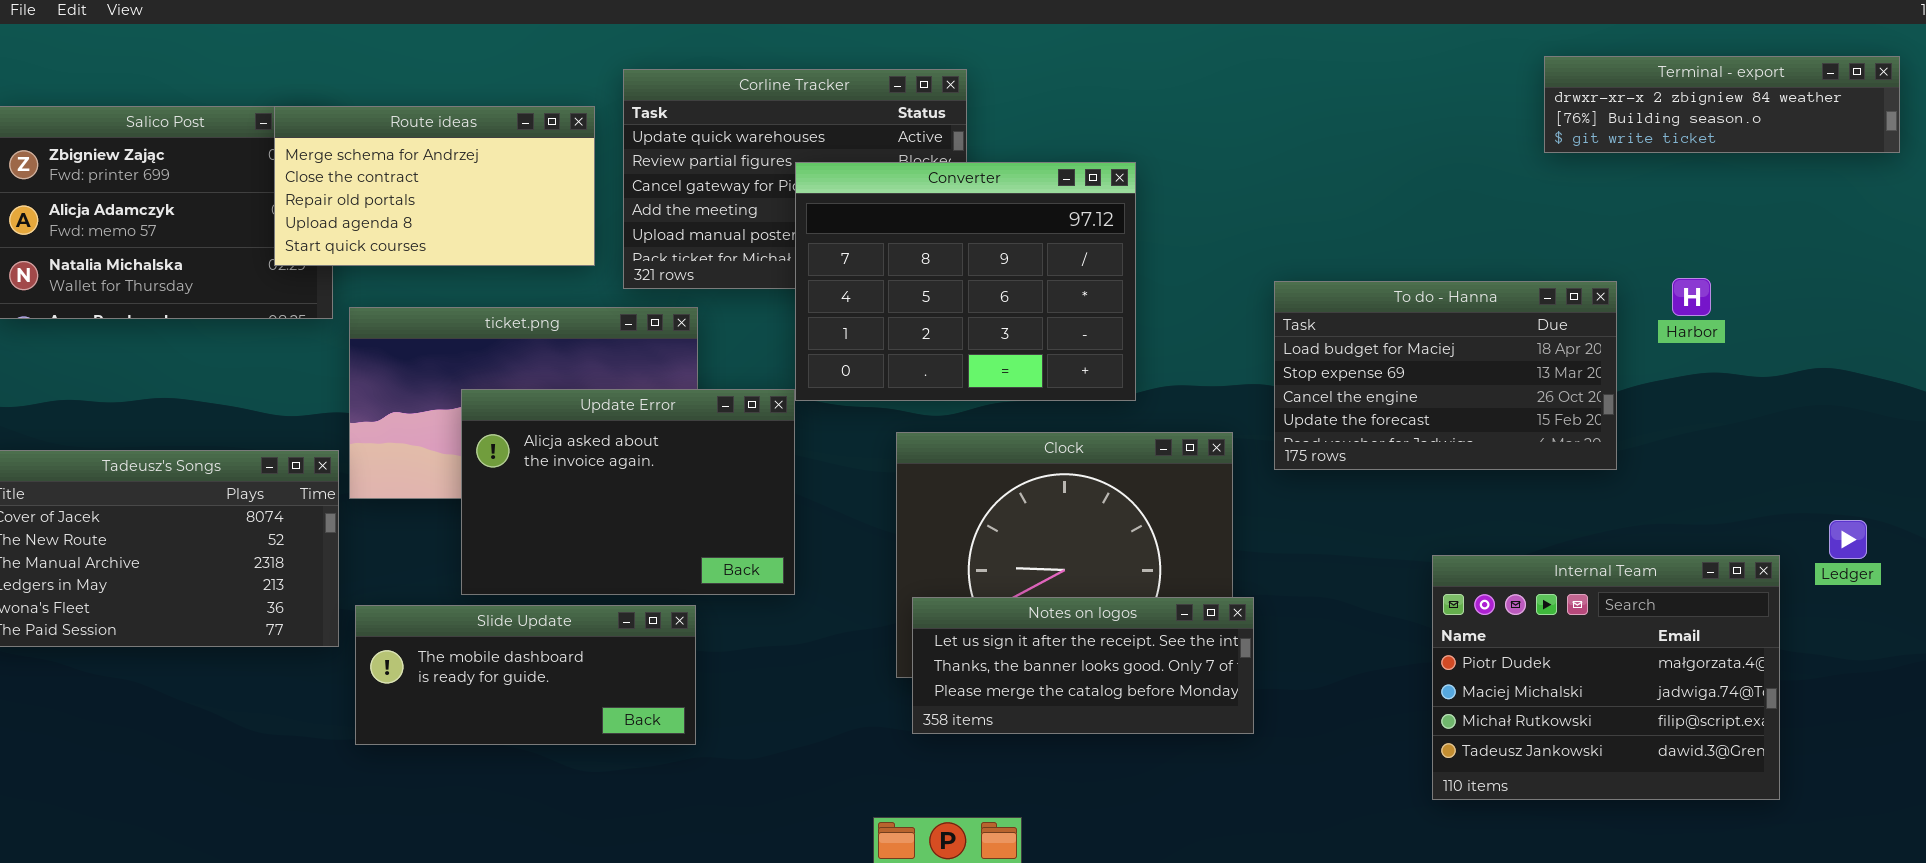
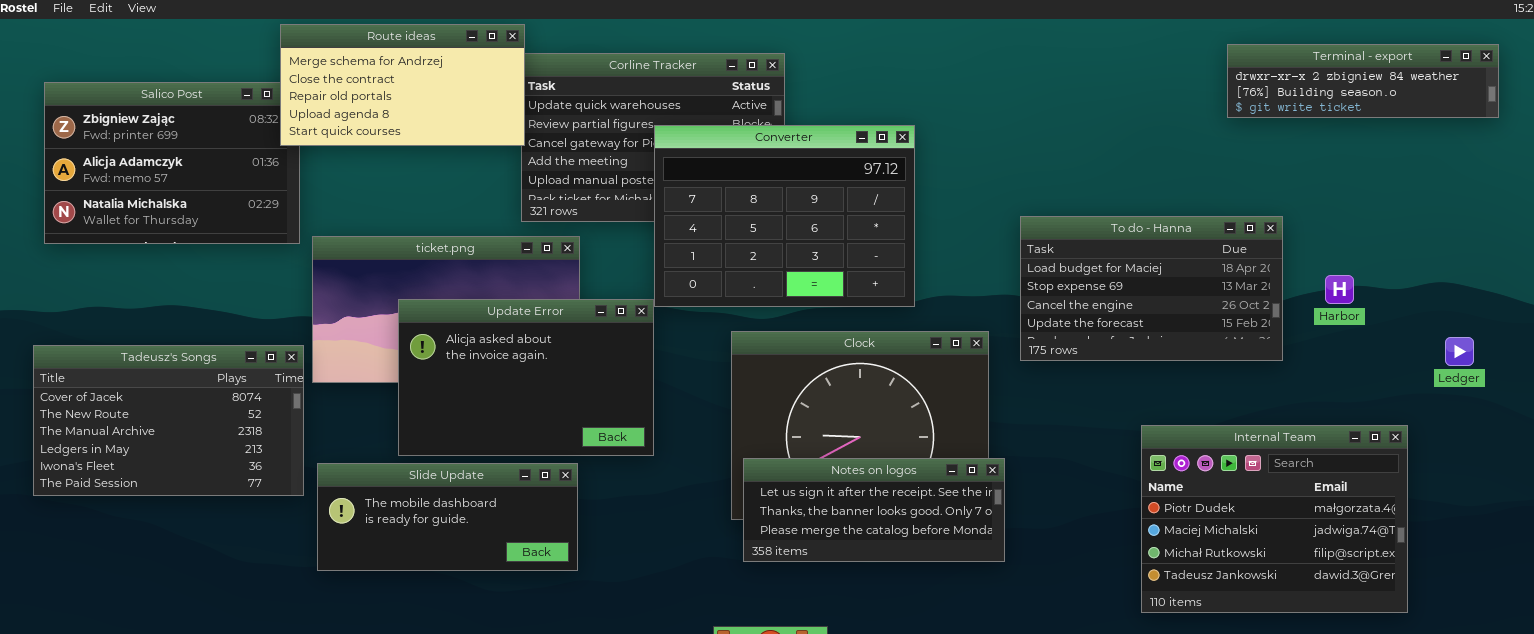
Route ideas: [274,106,595,266] -> [280,24,525,146], moved
Harbor: [1672,278,1711,316] -> [1325,275,1354,304], moved
Ledger: [1829,520,1867,559] -> [1445,337,1474,366], moved

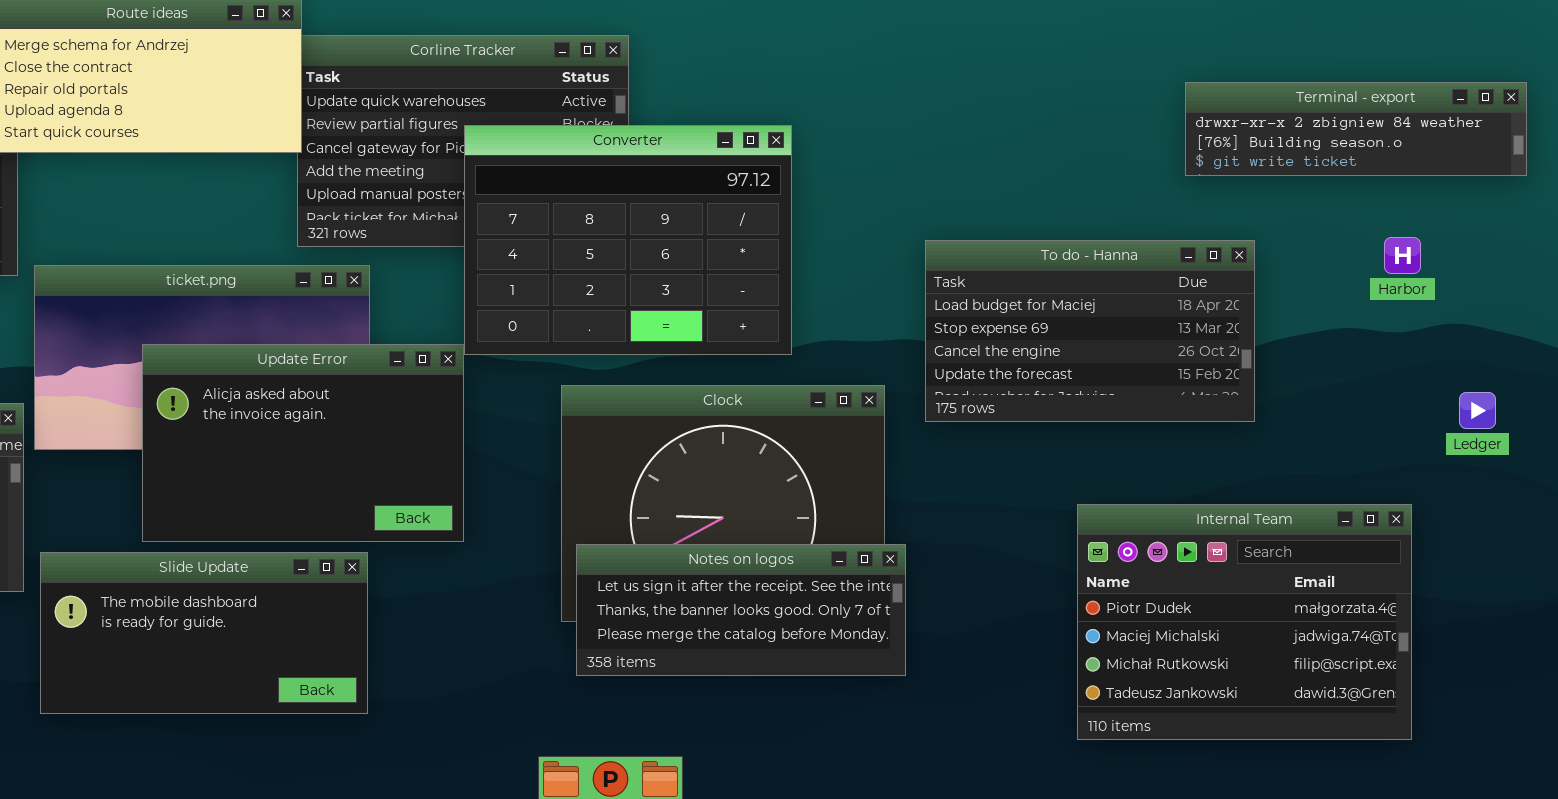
Terminal - export: [1227,44,1499,118] -> [1185,82,1527,176], moved
Harbor: [1325,275,1354,304] -> [1384,237,1421,274], moved
Slide Update: [317,463,578,571] -> [40,552,368,714], resized

